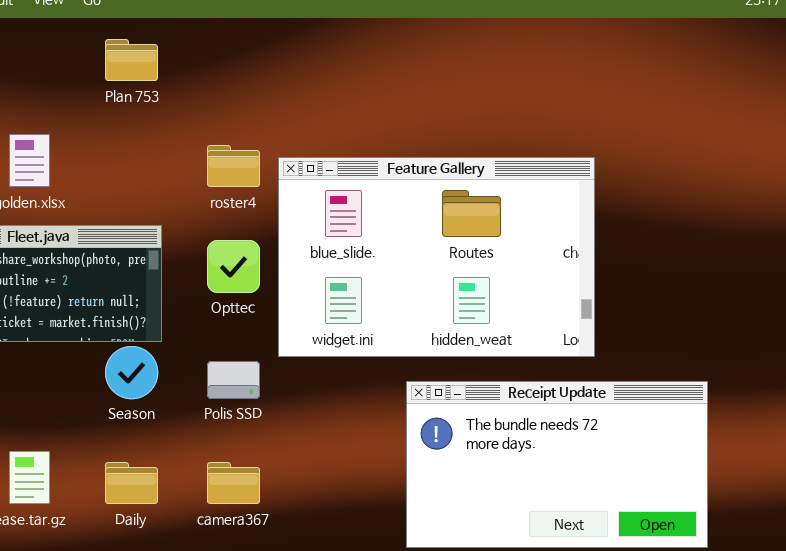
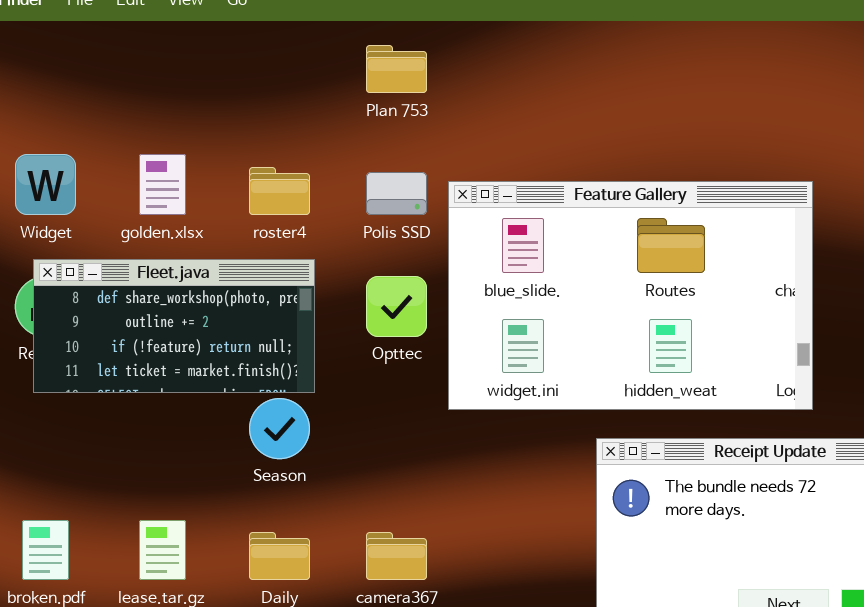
Plan 753: [105,39,158,81] -> [366,45,427,93], moved
roster4: [207,145,260,187] -> [249,167,310,215], moved
Polis SSD: [207,361,260,399] -> [366,172,427,215], moved

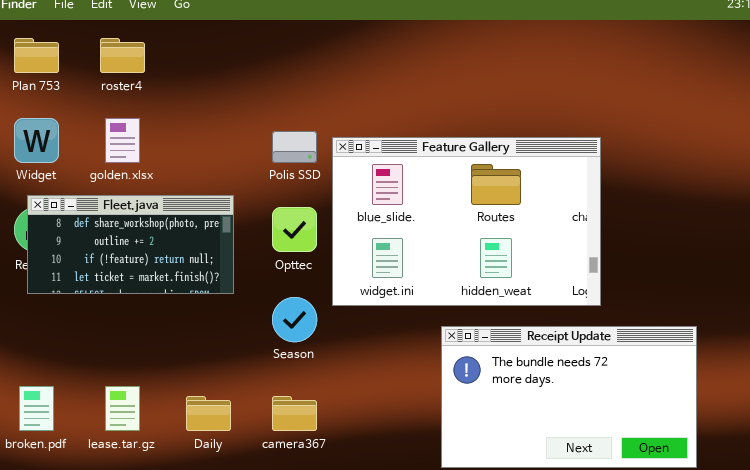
Plan 753: [366,45,427,93] -> [14,38,59,73], moved
roster4: [249,167,310,215] -> [100,38,145,73], moved
Season: [249,398,310,459] -> [272,297,317,342], moved

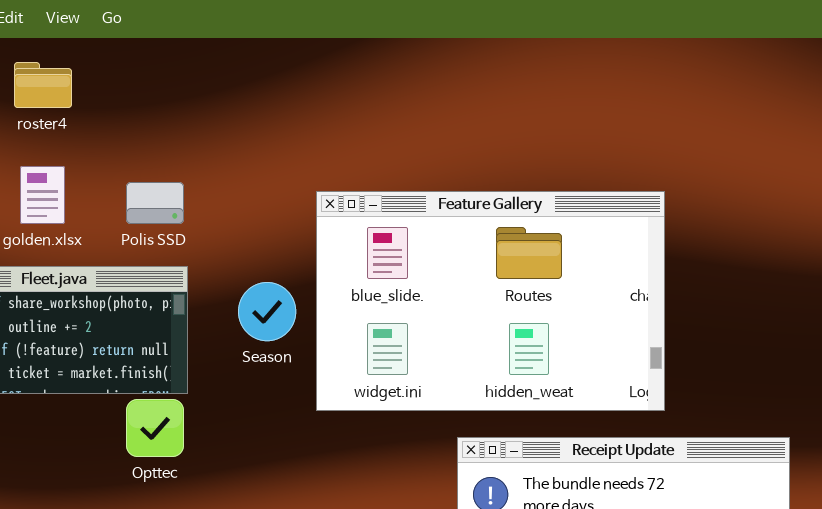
Polis SSD: [272,131,317,163] -> [126,182,184,224], moved
Opttec: [272,207,317,252] -> [126,399,184,457], moved
Season: [272,297,317,342] -> [238,282,296,341], moved

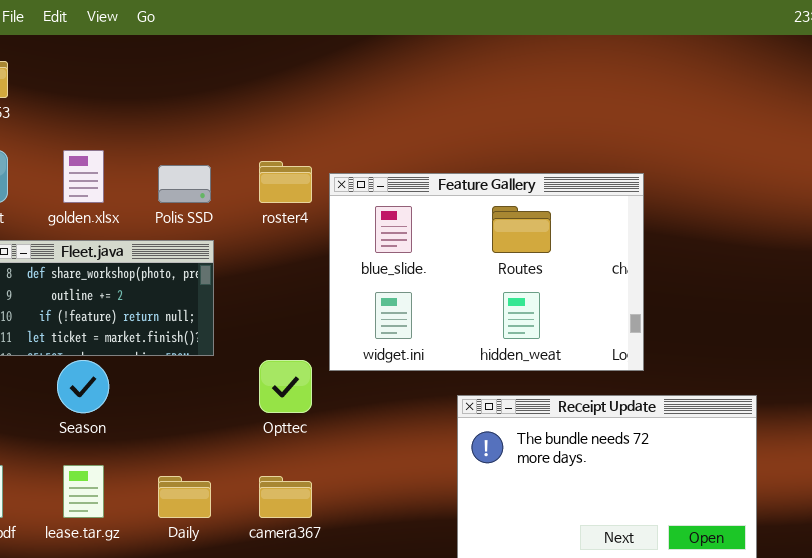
roster4: [14,62,72,108] -> [259,161,312,203], moved
Season: [238,282,296,341] -> [57,360,109,413], moved
Opttec: [126,399,184,457] -> [259,360,312,413], moved

